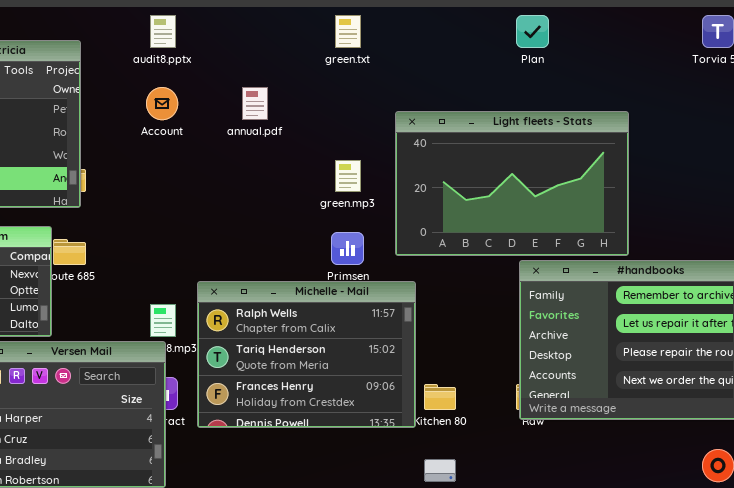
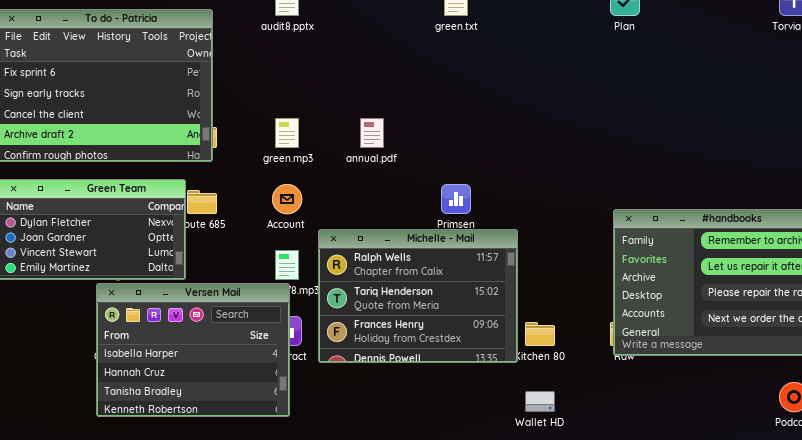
Account: [146,87,178,120] -> [272,184,302,214], moved
annual.pdf: [242,87,268,120] -> [360,118,384,148], moved
Light fleets - Stats: [395,111,629,256] -> none, closed
green.mp3: [335,160,361,192] -> [275,118,299,148], moved

